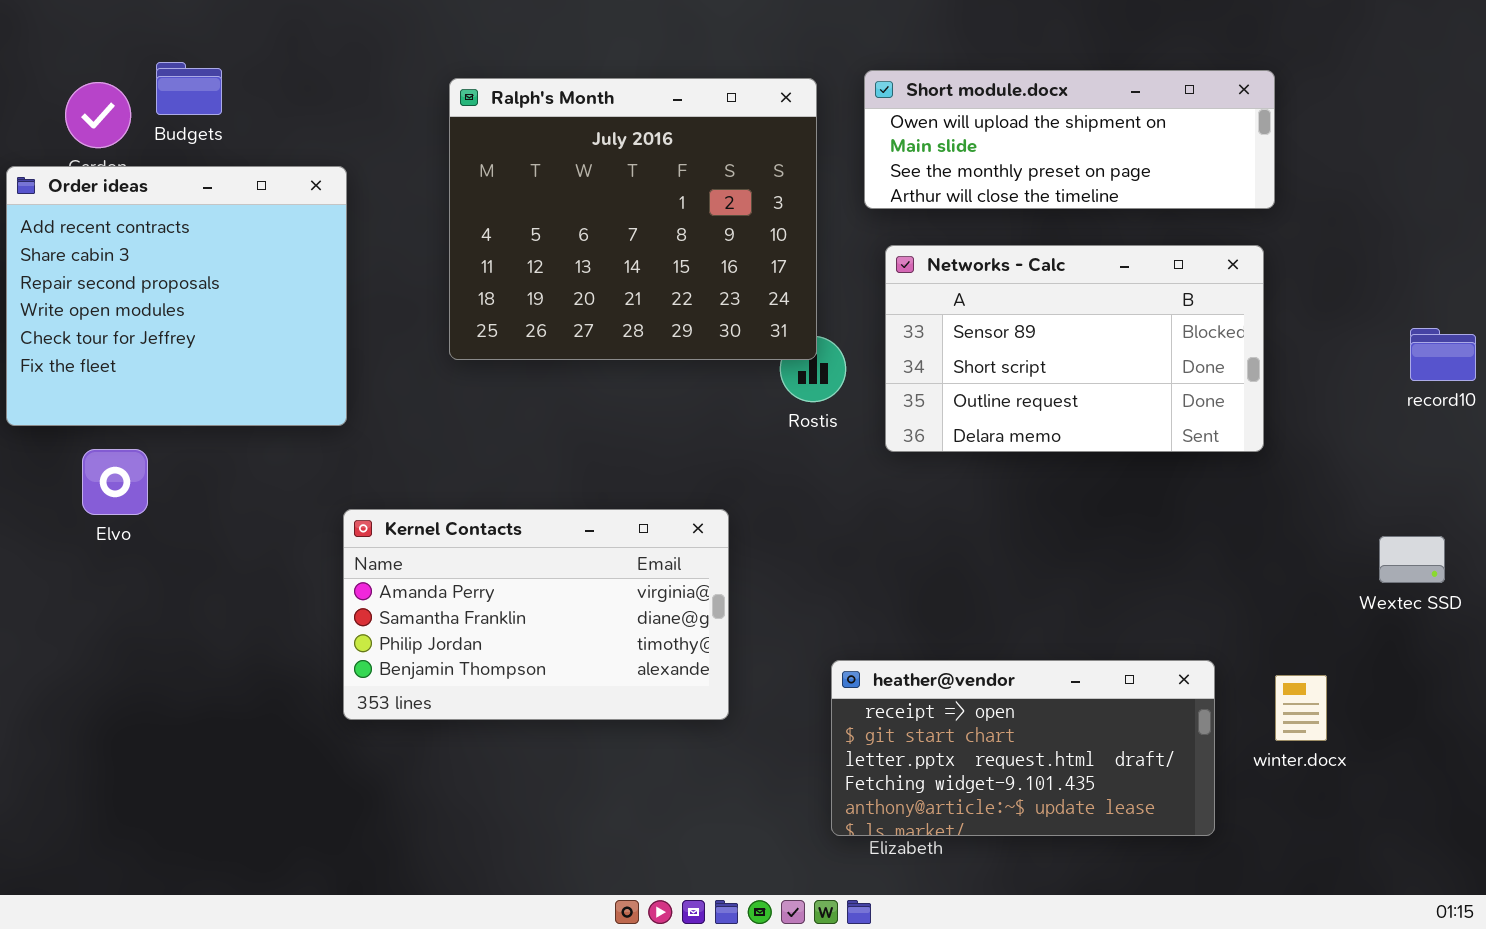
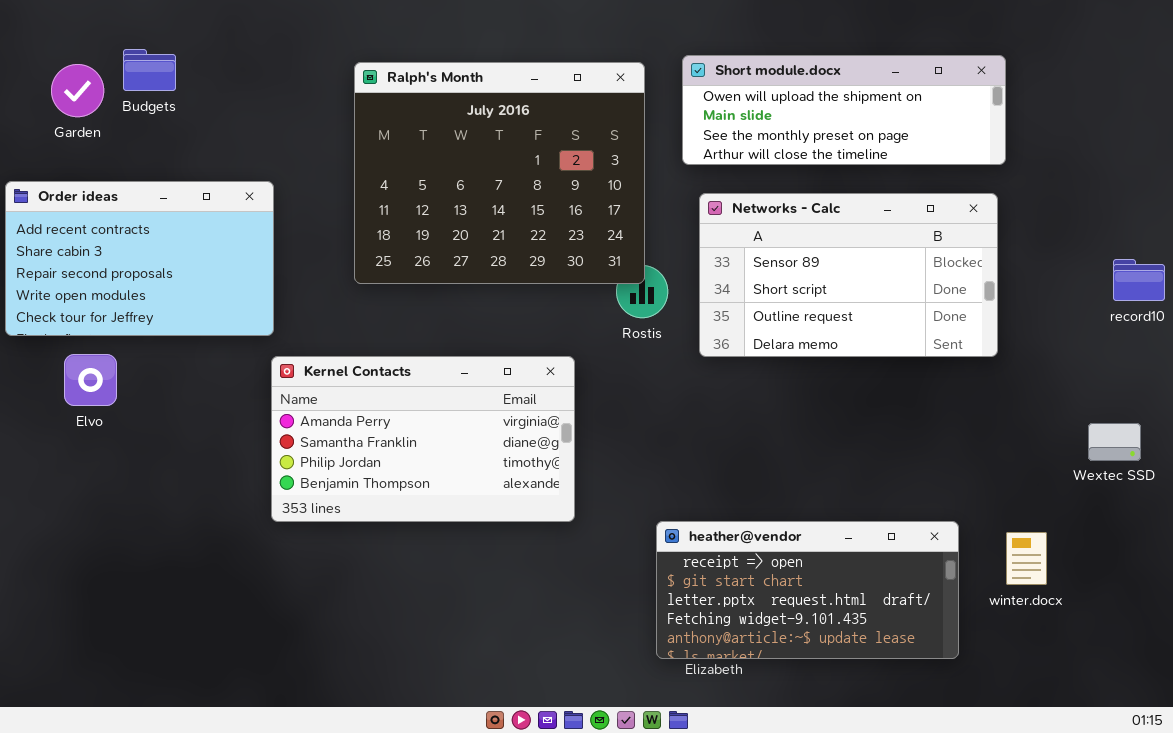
Order ideas: [6,166,347,426] -> [5,181,274,336], resized
Kernel Contacts: [343,509,729,720] -> [271,356,575,522], moved

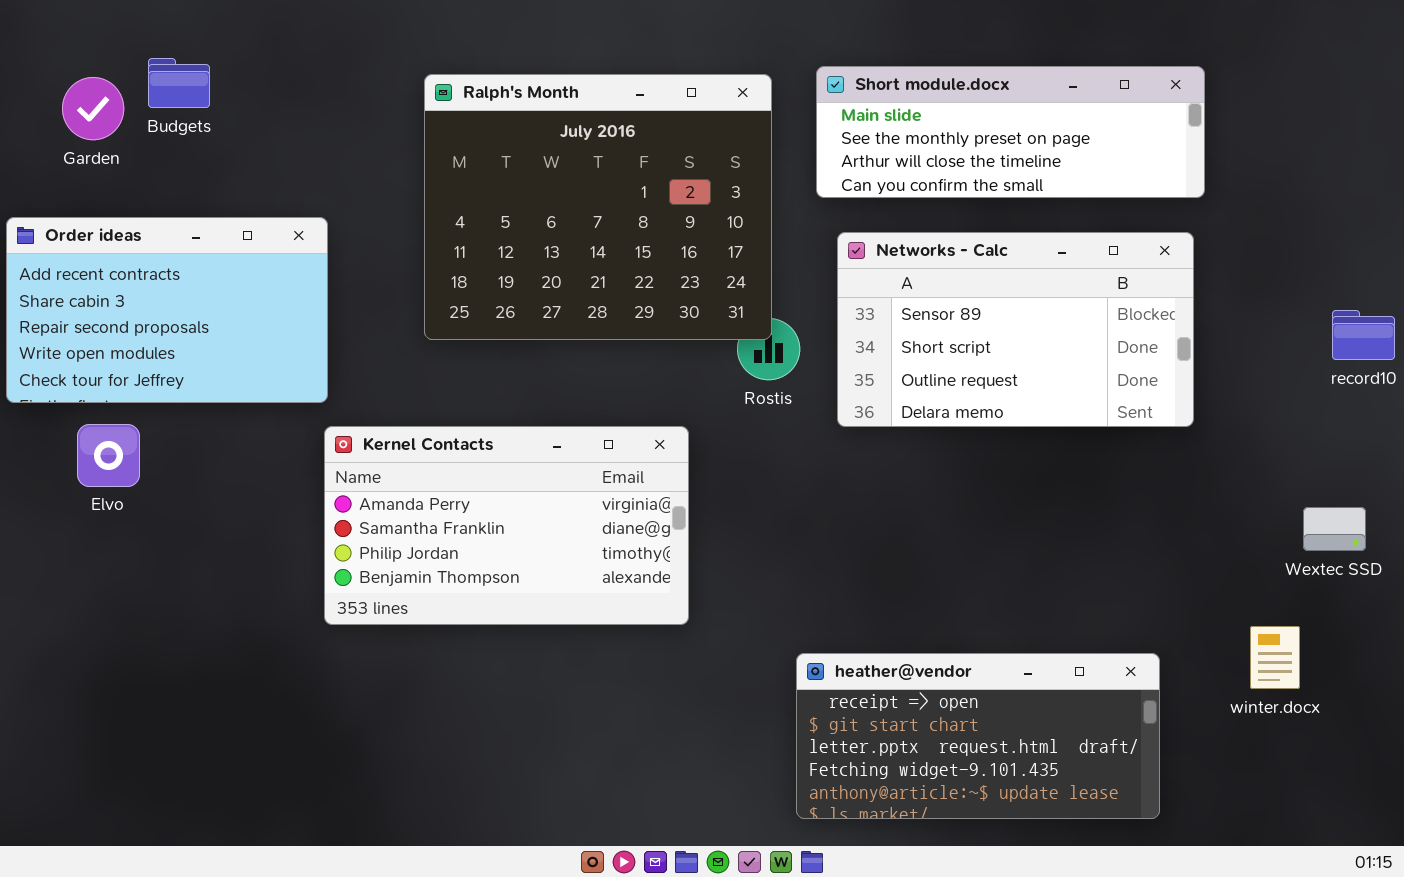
Short module.docx: [682,55,1006,165] -> [816,66,1205,198], scrolled down 1 row
heather@vendor: [656,521,959,659] -> [796,653,1160,819], moved
winter.docx: [1006,532,1047,585] -> [1250,626,1300,689], moved

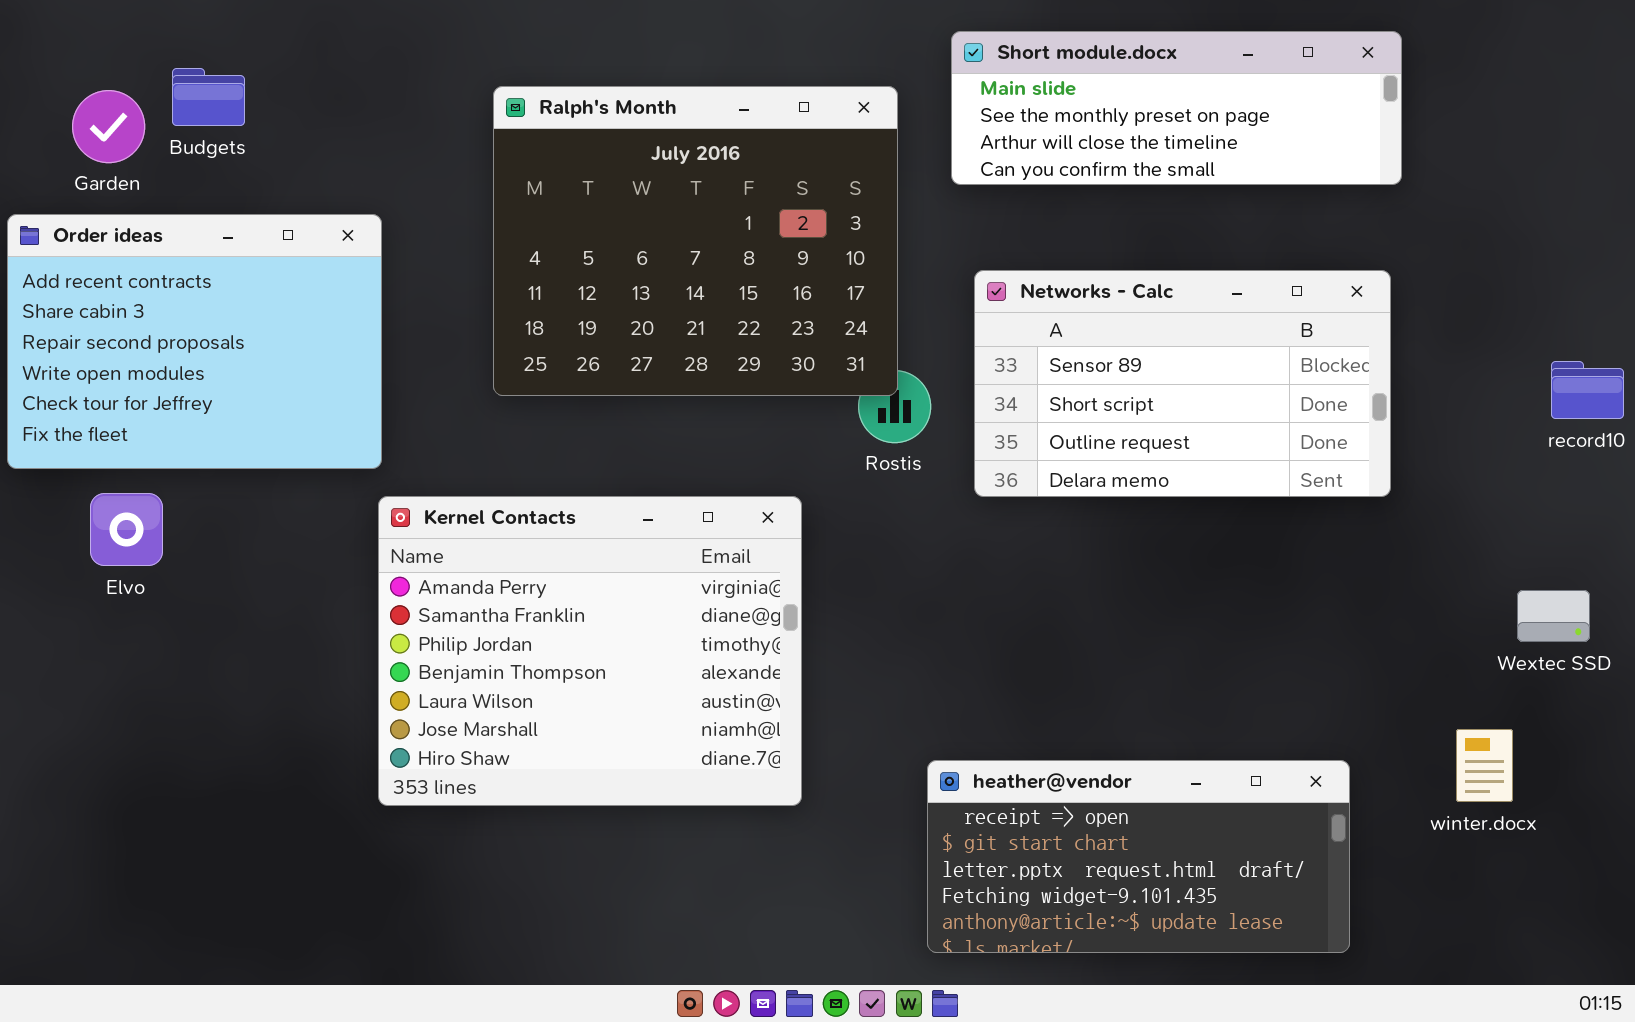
Short module.docx: [816,66,1205,198] -> [951,31,1402,185], moved
Order ideas: [6,217,328,403] -> [7,214,382,469], resized
Kernel Contacts: [324,426,689,625] -> [378,496,802,806], resized

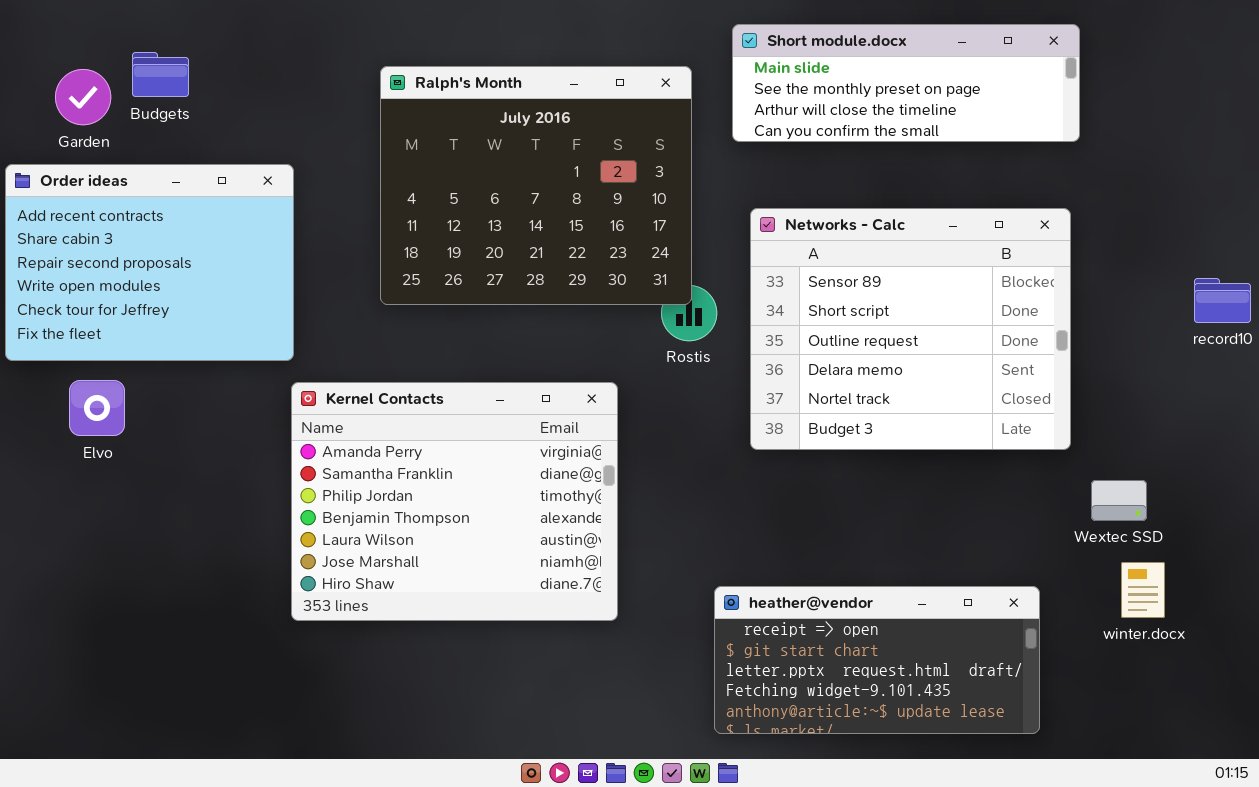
Networks - Calc: [974,270,1391,497] -> [750,208,1071,450], resized
Wextec SSD: [1517,590,1590,642] -> [1091,480,1147,521], moved

